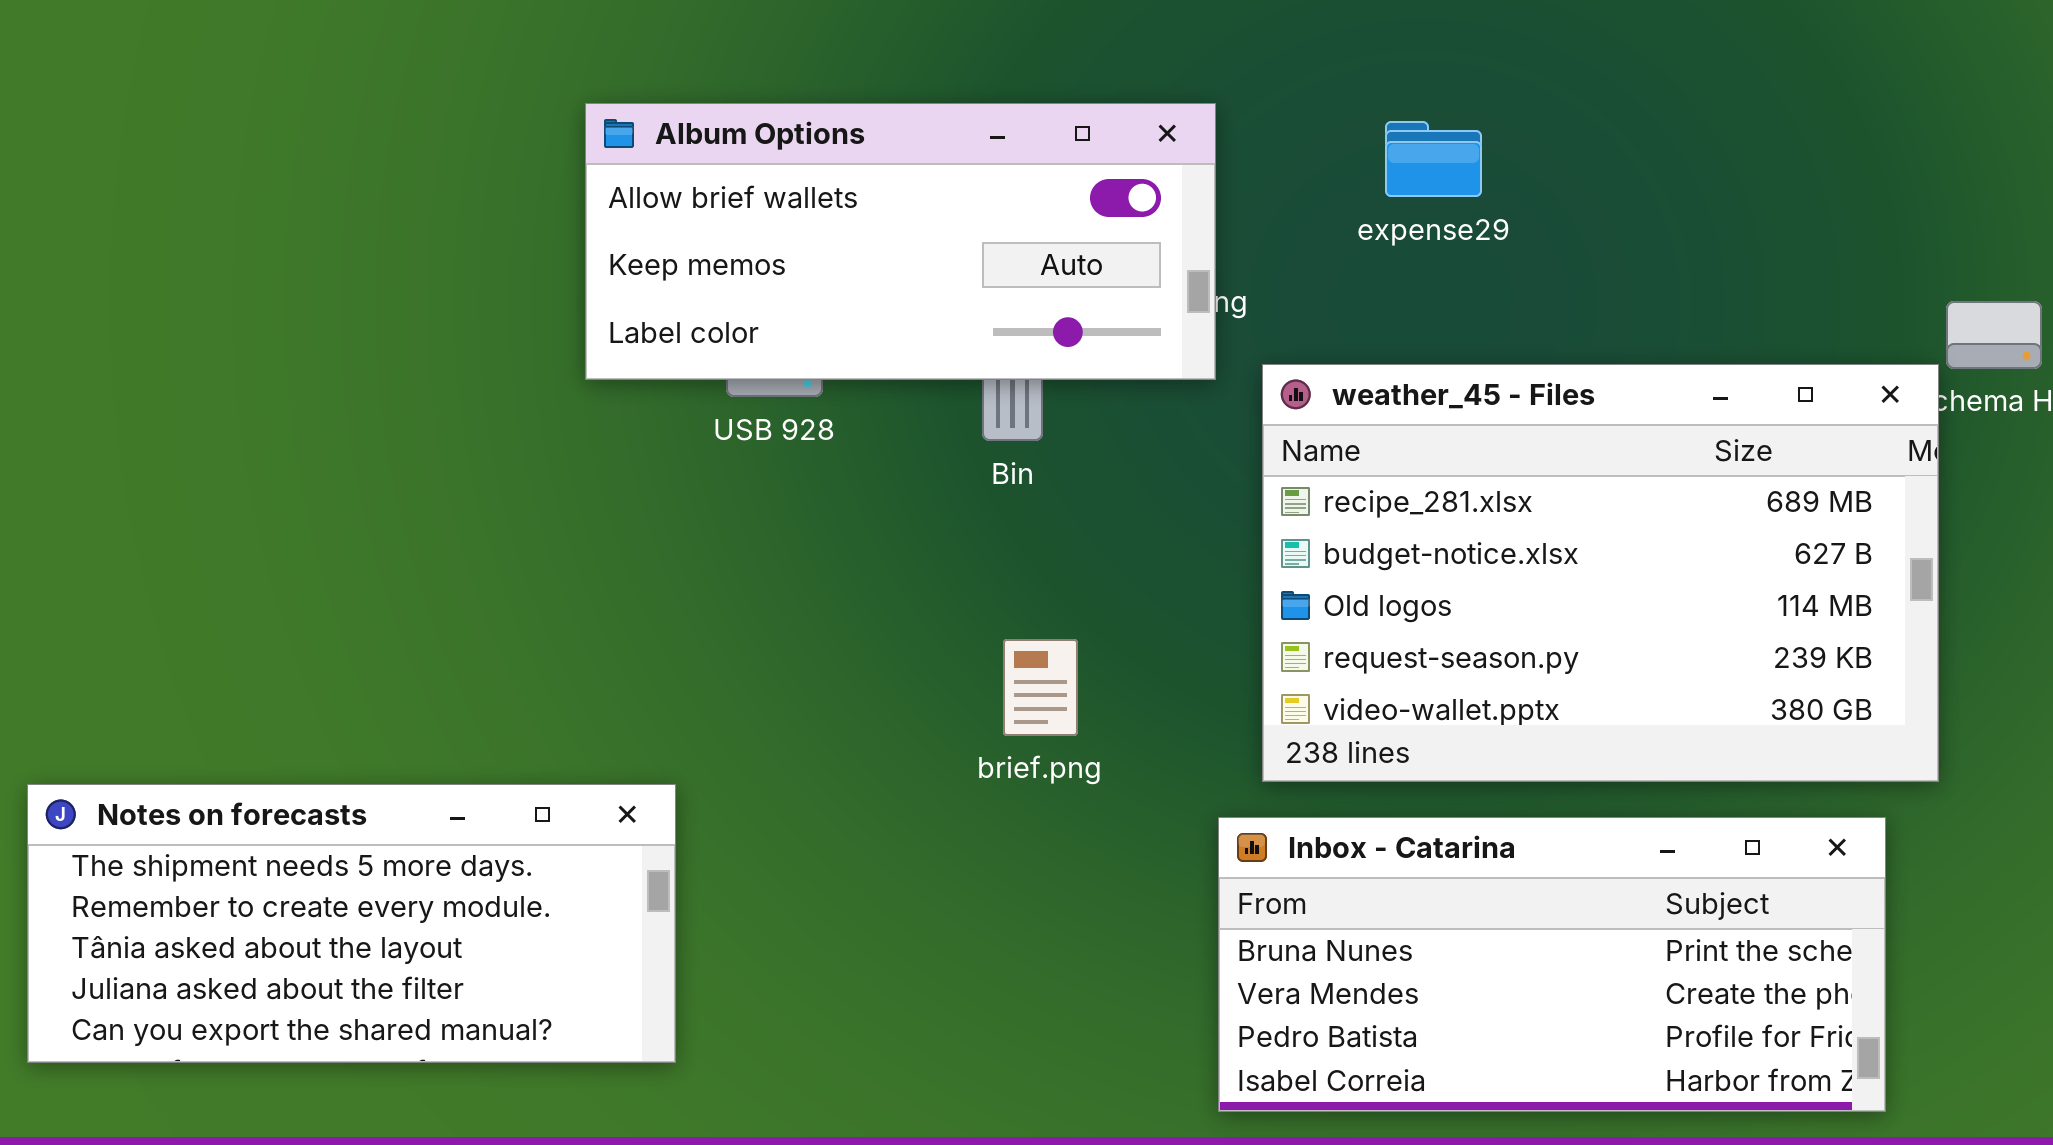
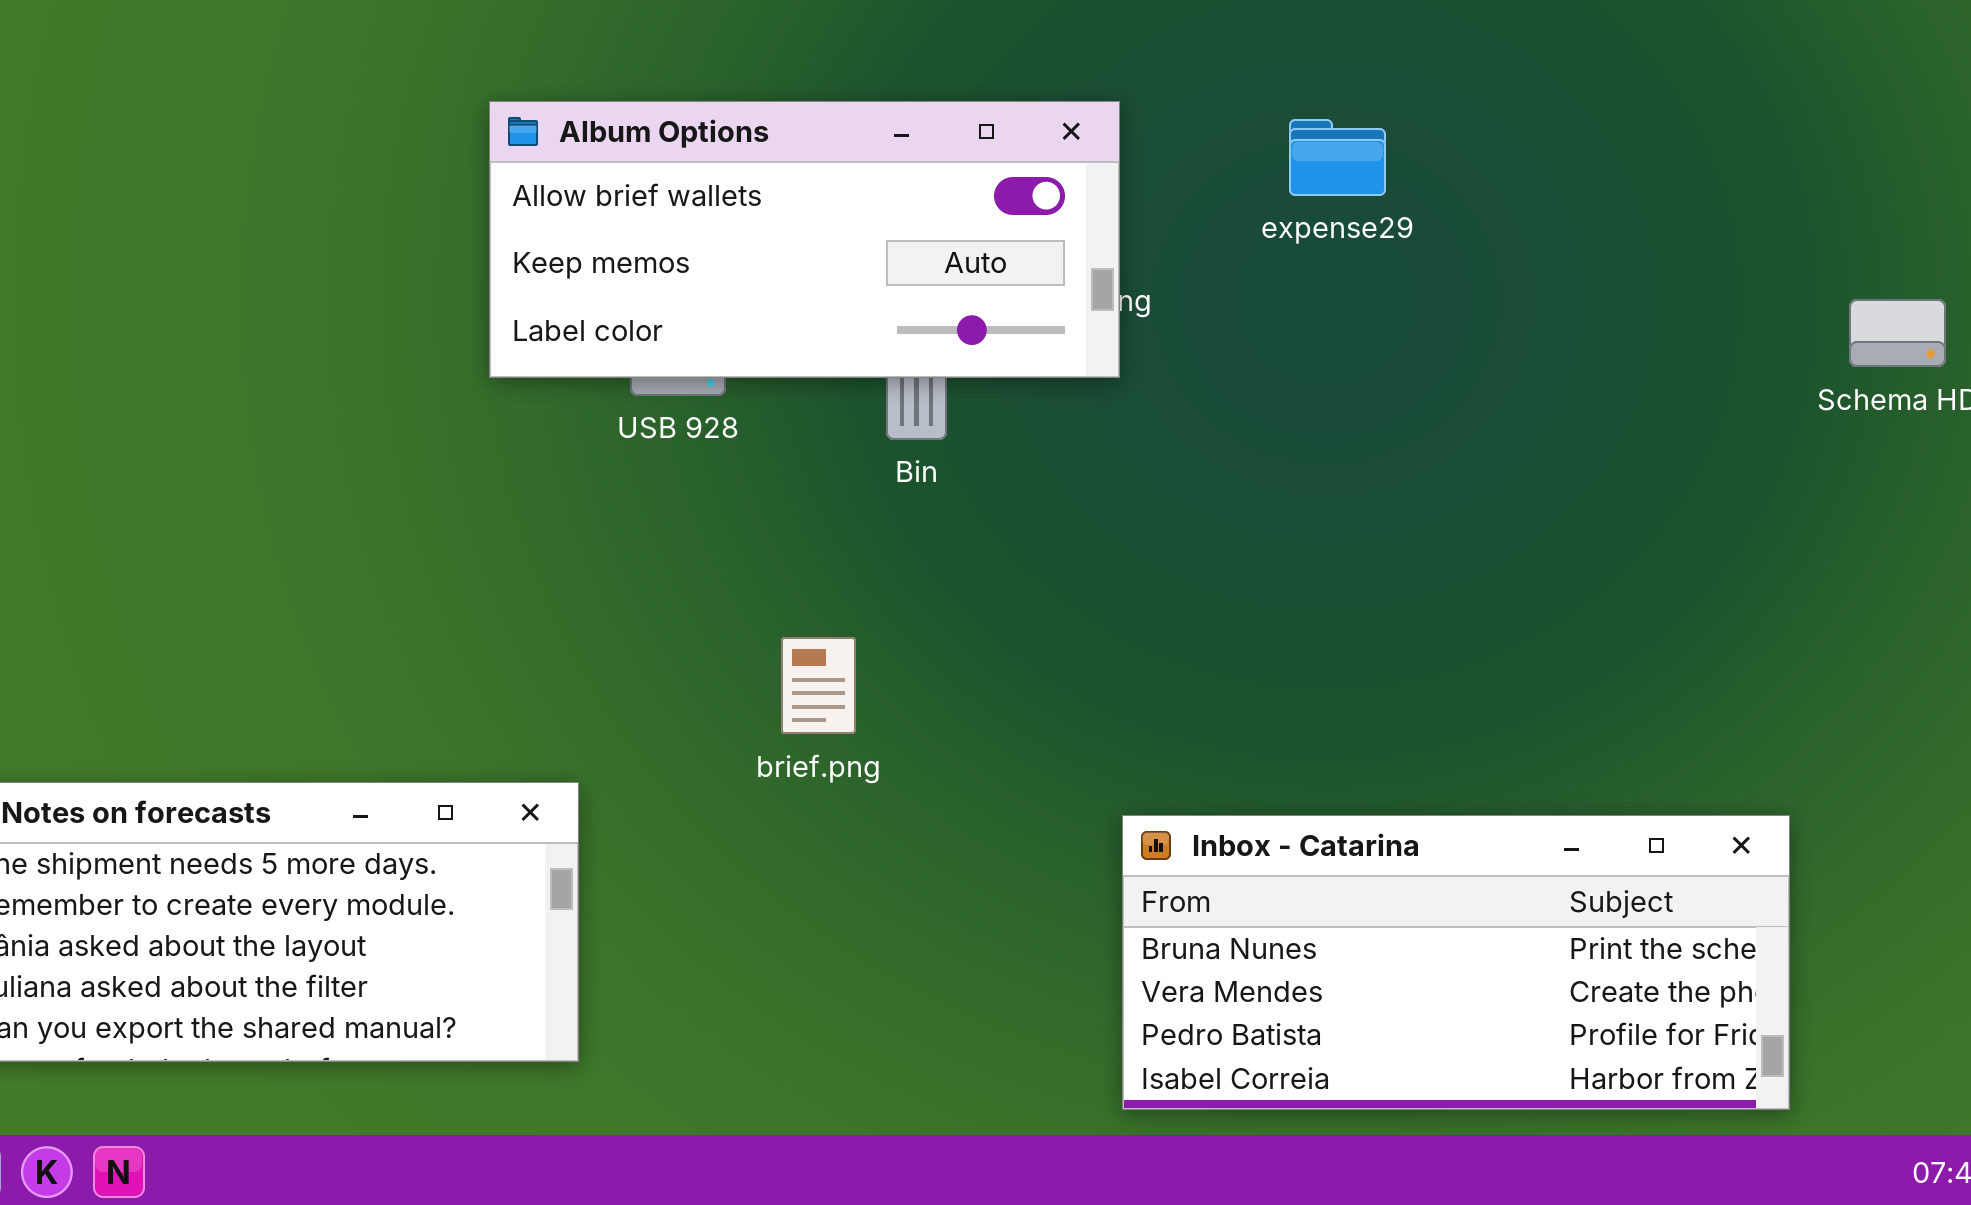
weather_45 - Files: [1262,364,1939,782] -> none, closed
brief.png: [1003,639,1078,736] -> [781,637,856,734], moved

